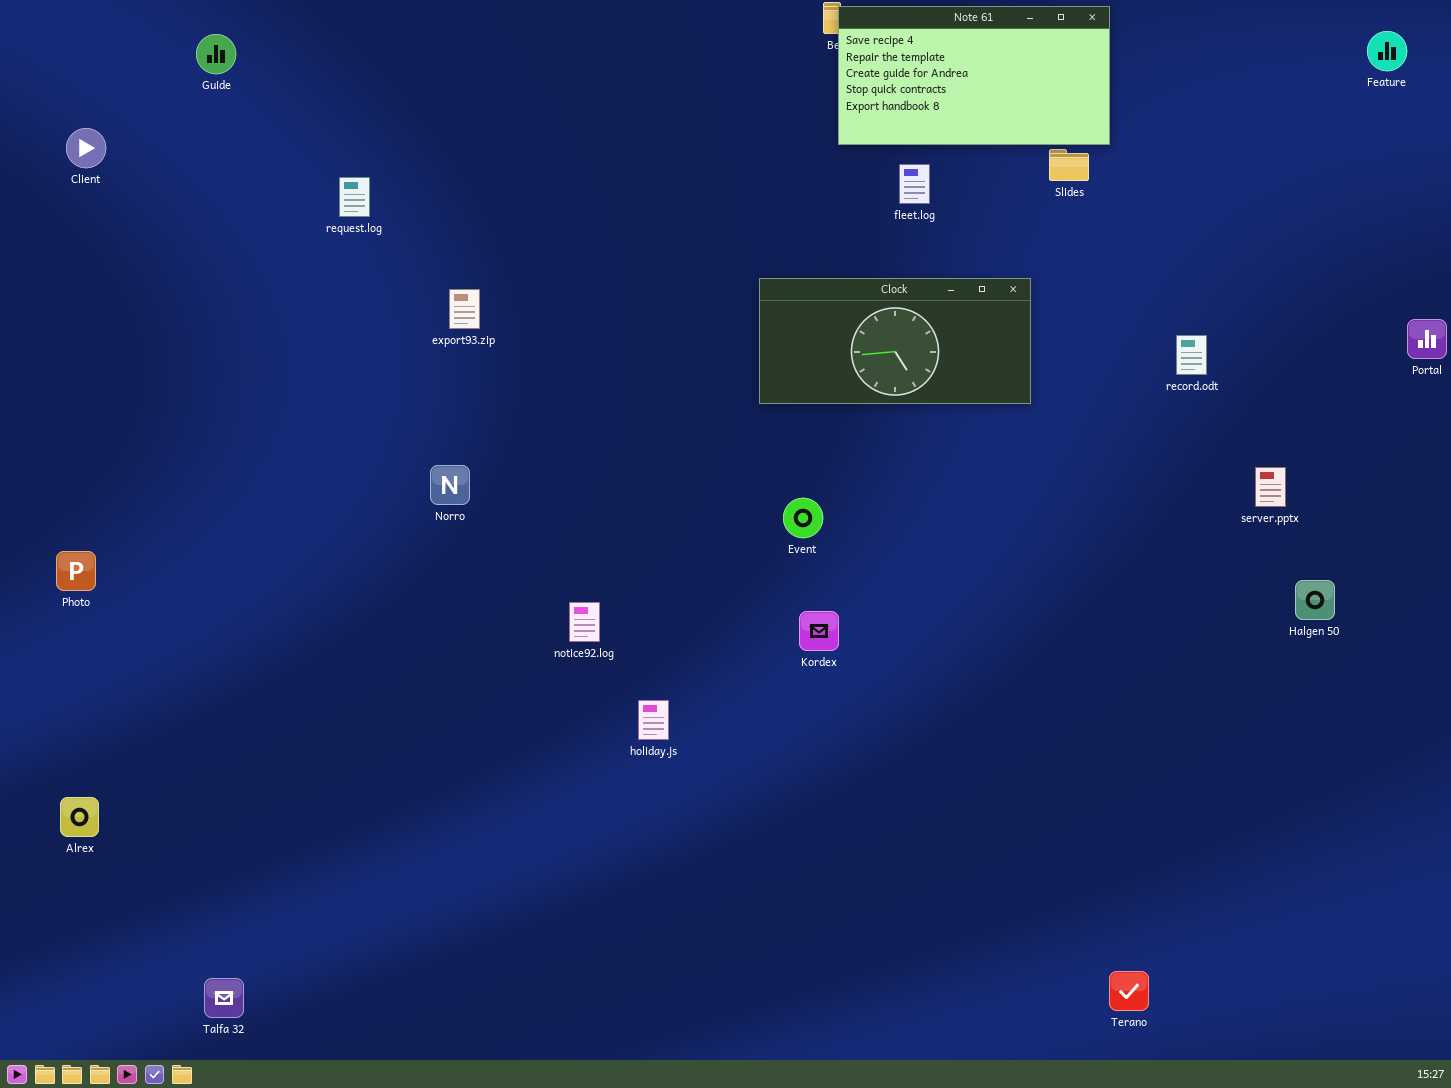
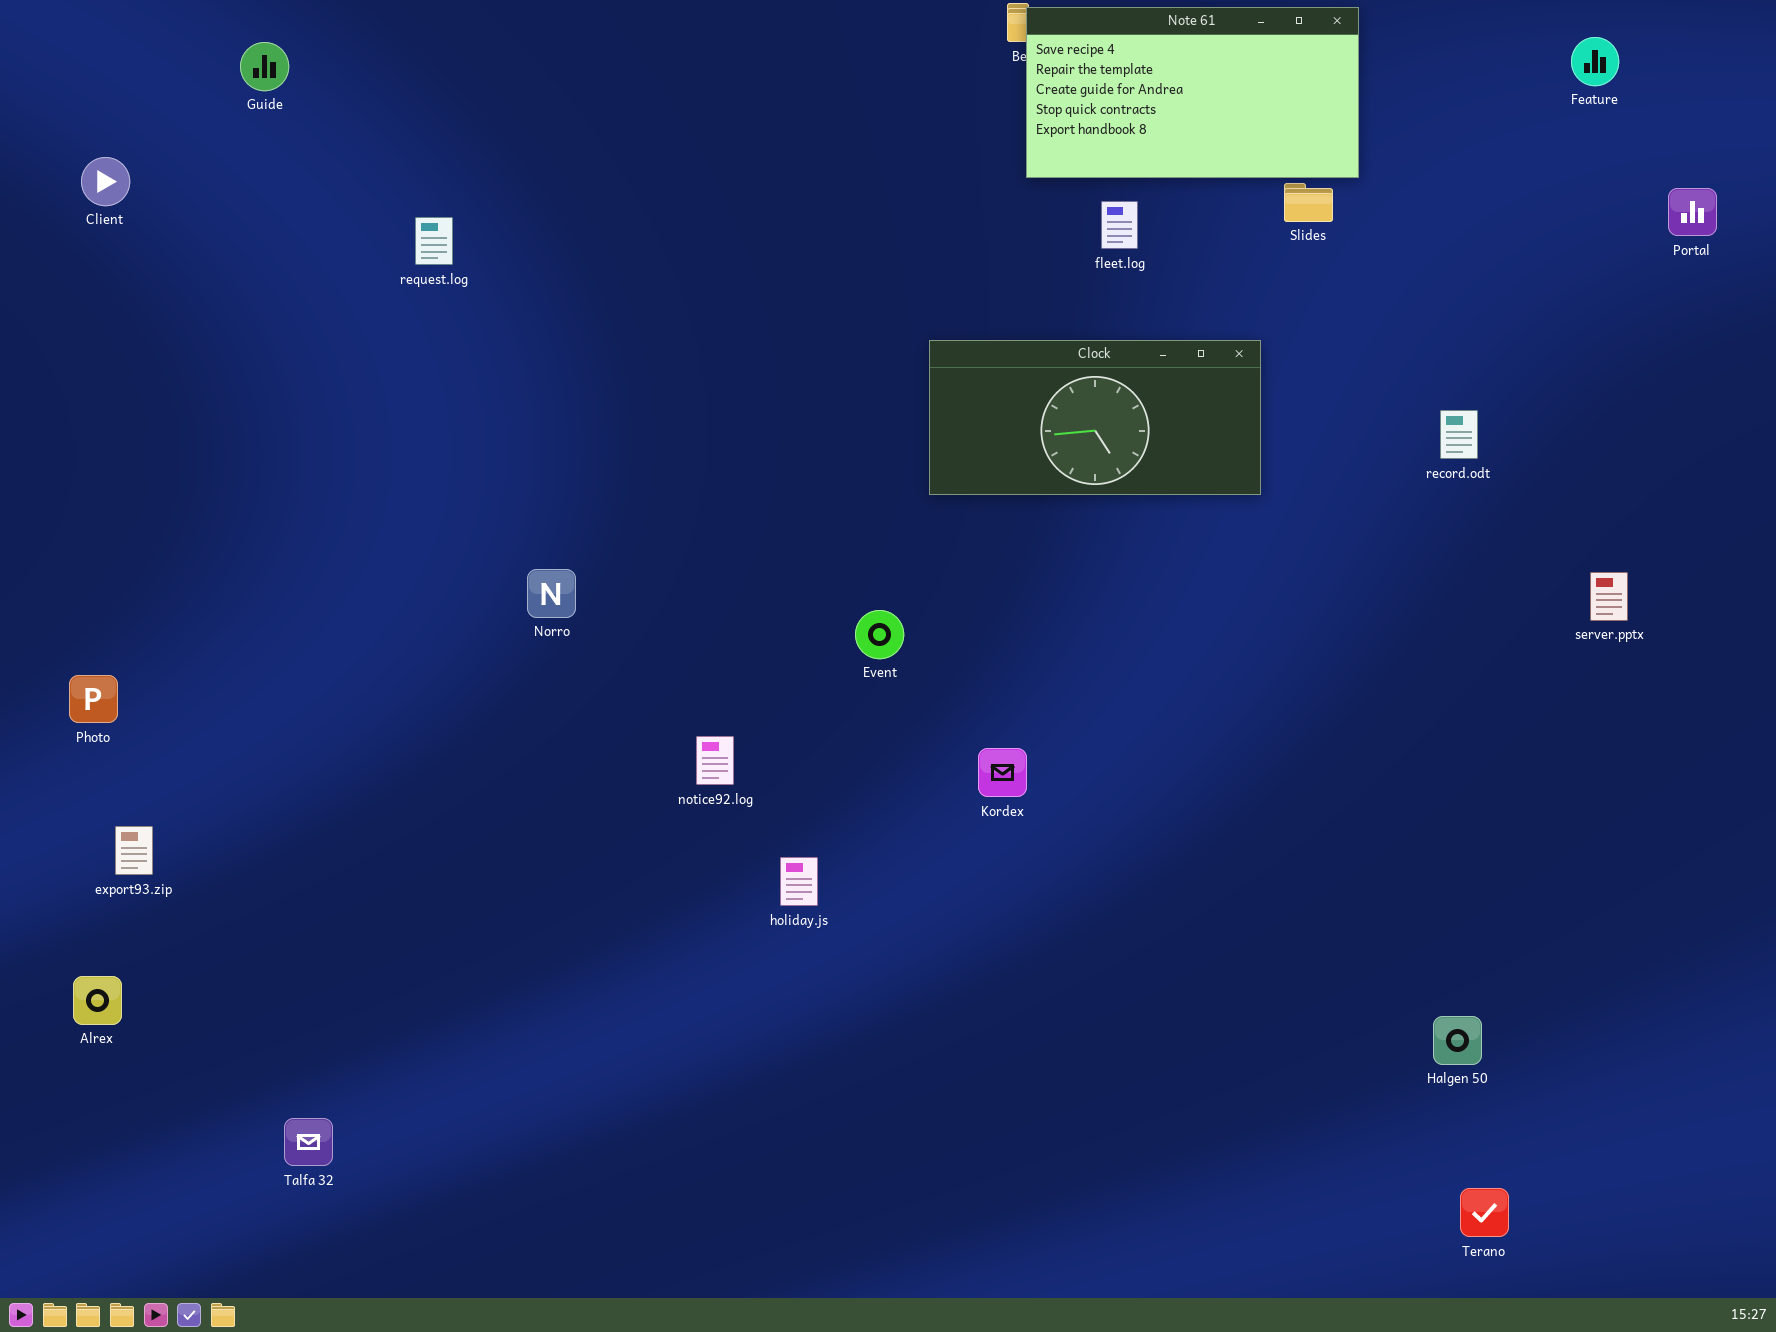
Feature: [1367,31,1407,71] -> [1571,37,1619,86], moved
export93.zip: [449,289,480,329] -> [115,826,153,875], moved
Portal: [1407,319,1447,359] -> [1668,188,1717,236], moved
server.pptx: [1255,467,1286,507] -> [1590,572,1628,621], moved
Event: [783,498,823,538] -> [855,610,904,659], moved
Halgen 50: [1295,580,1335,620] -> [1433,1016,1482,1065], moved
Terano: [1109,971,1149,1011] -> [1460,1188,1509,1237], moved
Talfa 32: [204,978,244,1018] -> [284,1118,333,1166], moved

